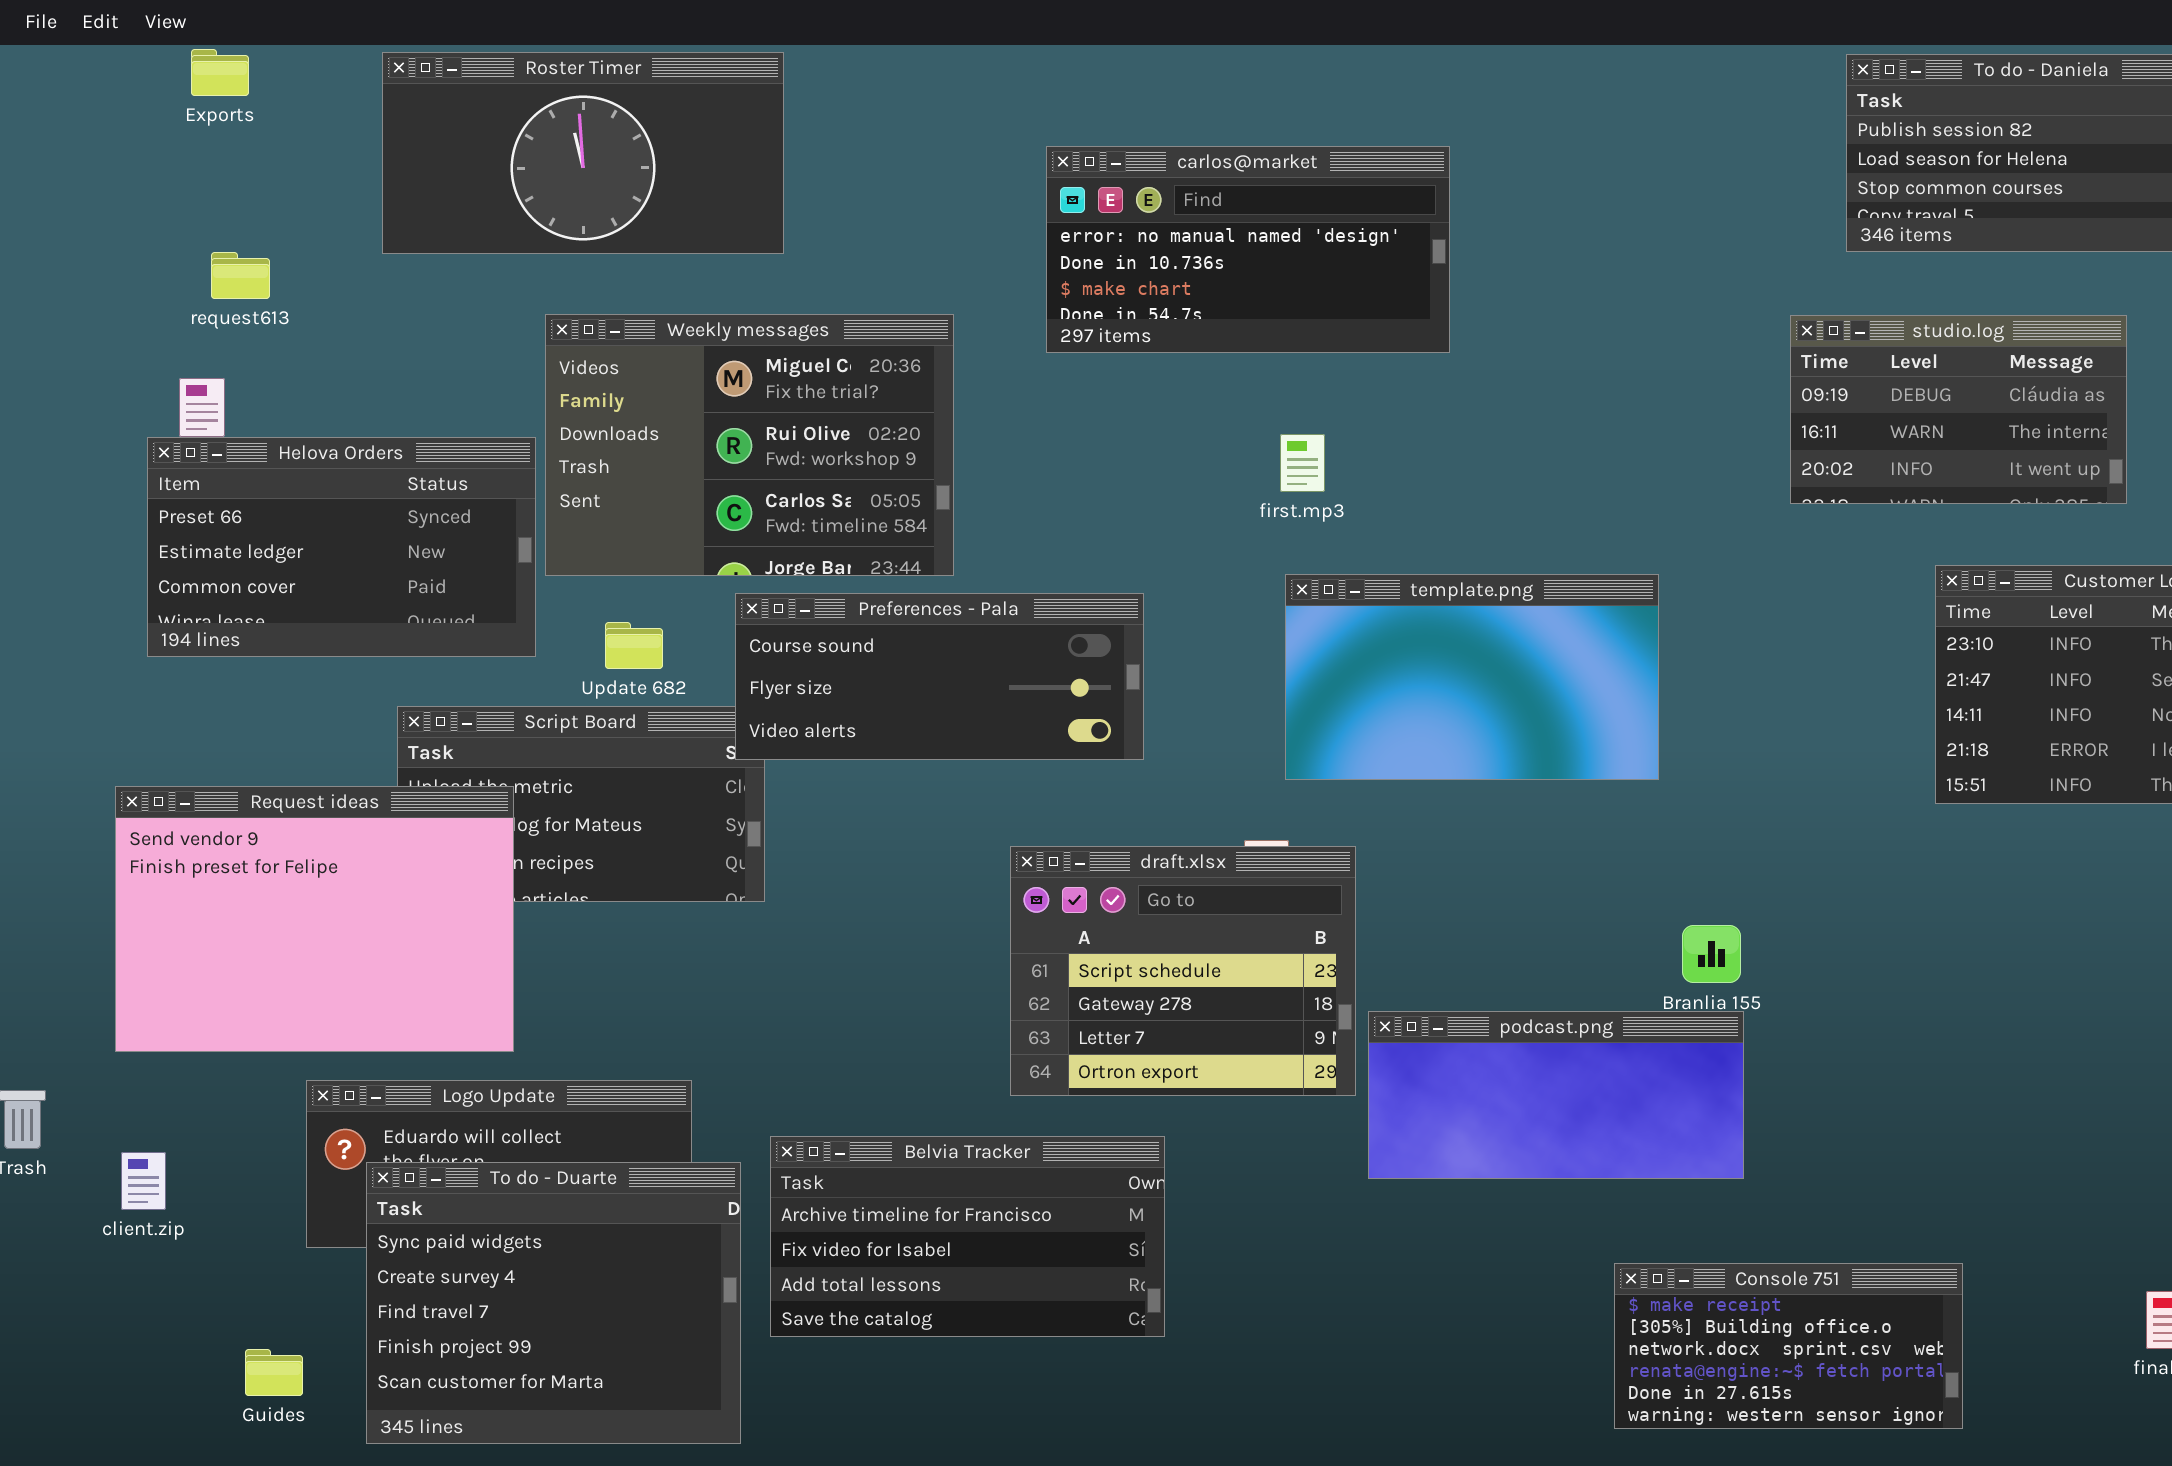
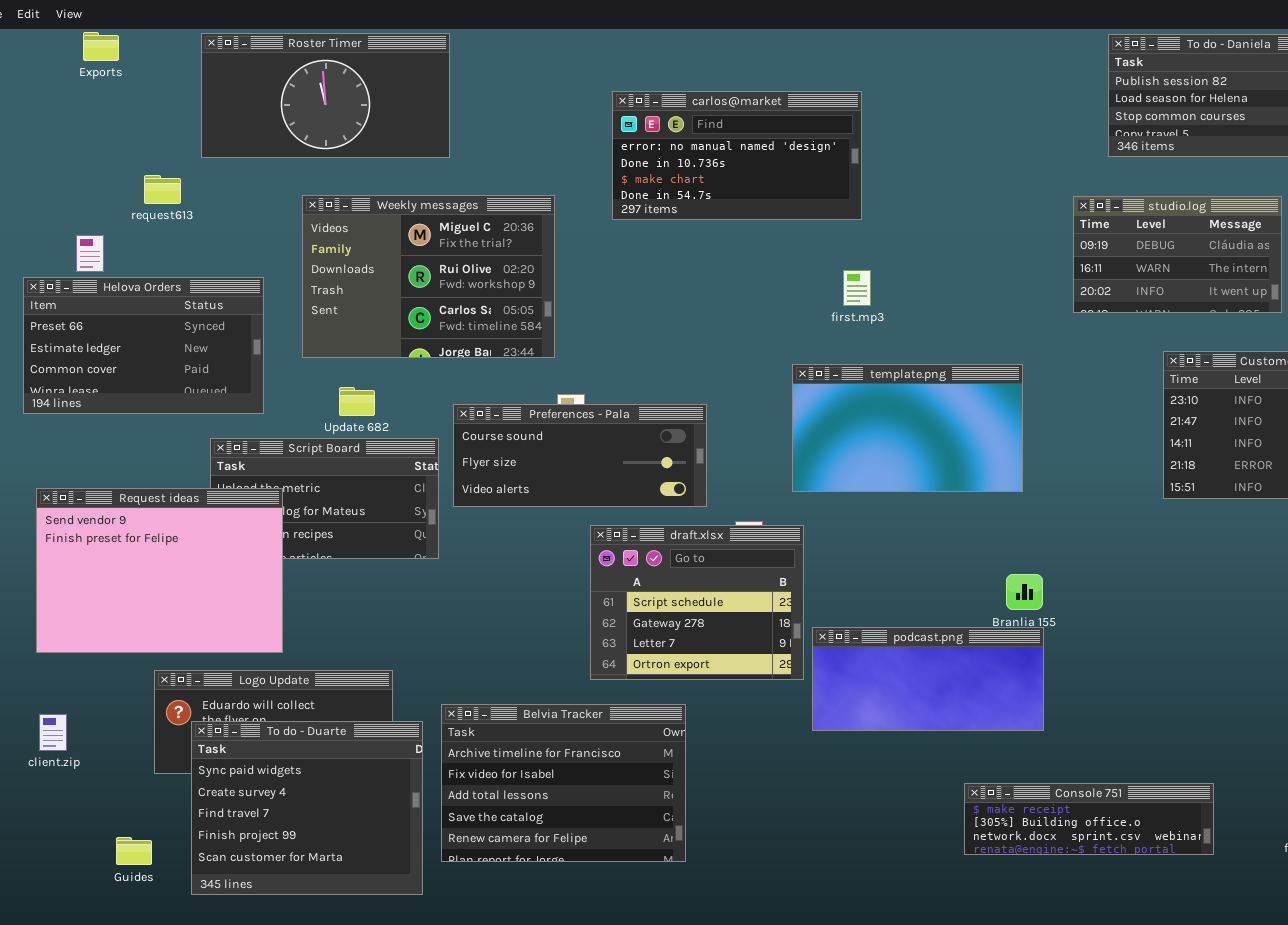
request613: [211,252,270,299] -> [144,175,181,204], moved
first.mp3: [1280,434,1325,492] -> [843,270,871,306], moved
Helova Orders: [147,437,536,657] -> [23,277,264,414], moved
template.png: [1285,574,1659,780] -> [792,364,1023,492], moved
Preferences - Pala: [735,593,1144,760] -> [453,404,707,507], moved
Belvia Tracker: [770,1136,1165,1337] -> [441,704,686,862], resized
Console 751: [1614,1263,1963,1429] -> [964,783,1214,855], resized

